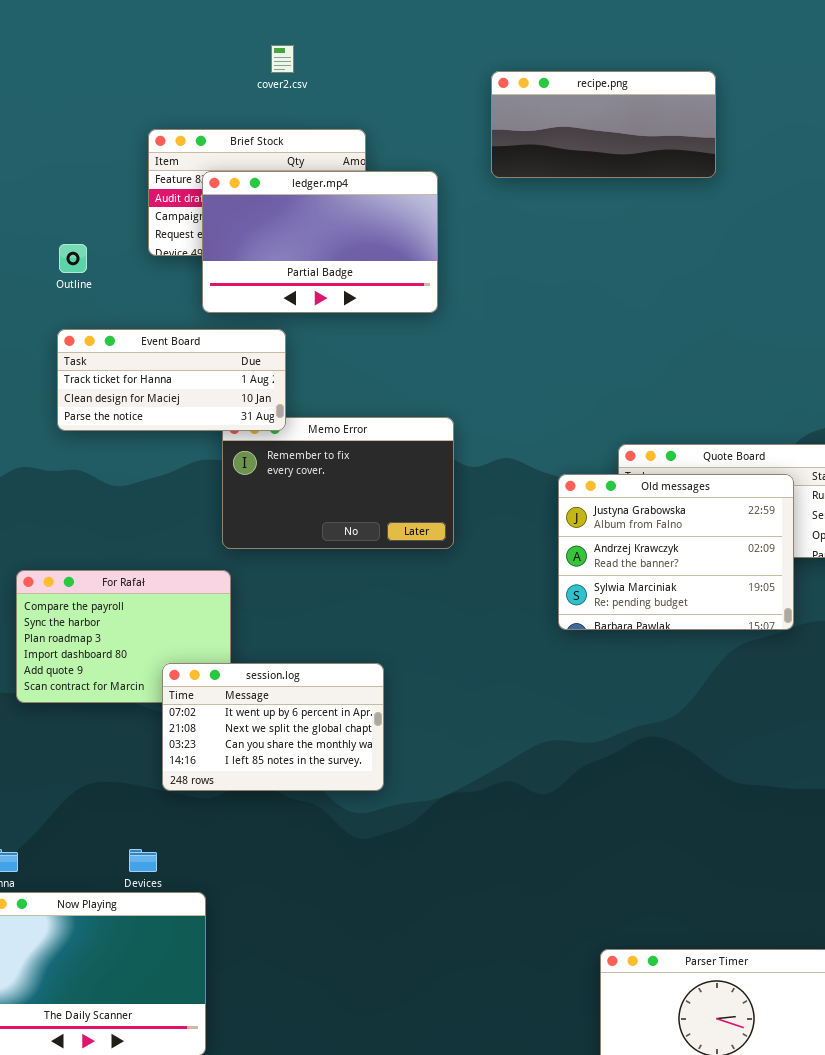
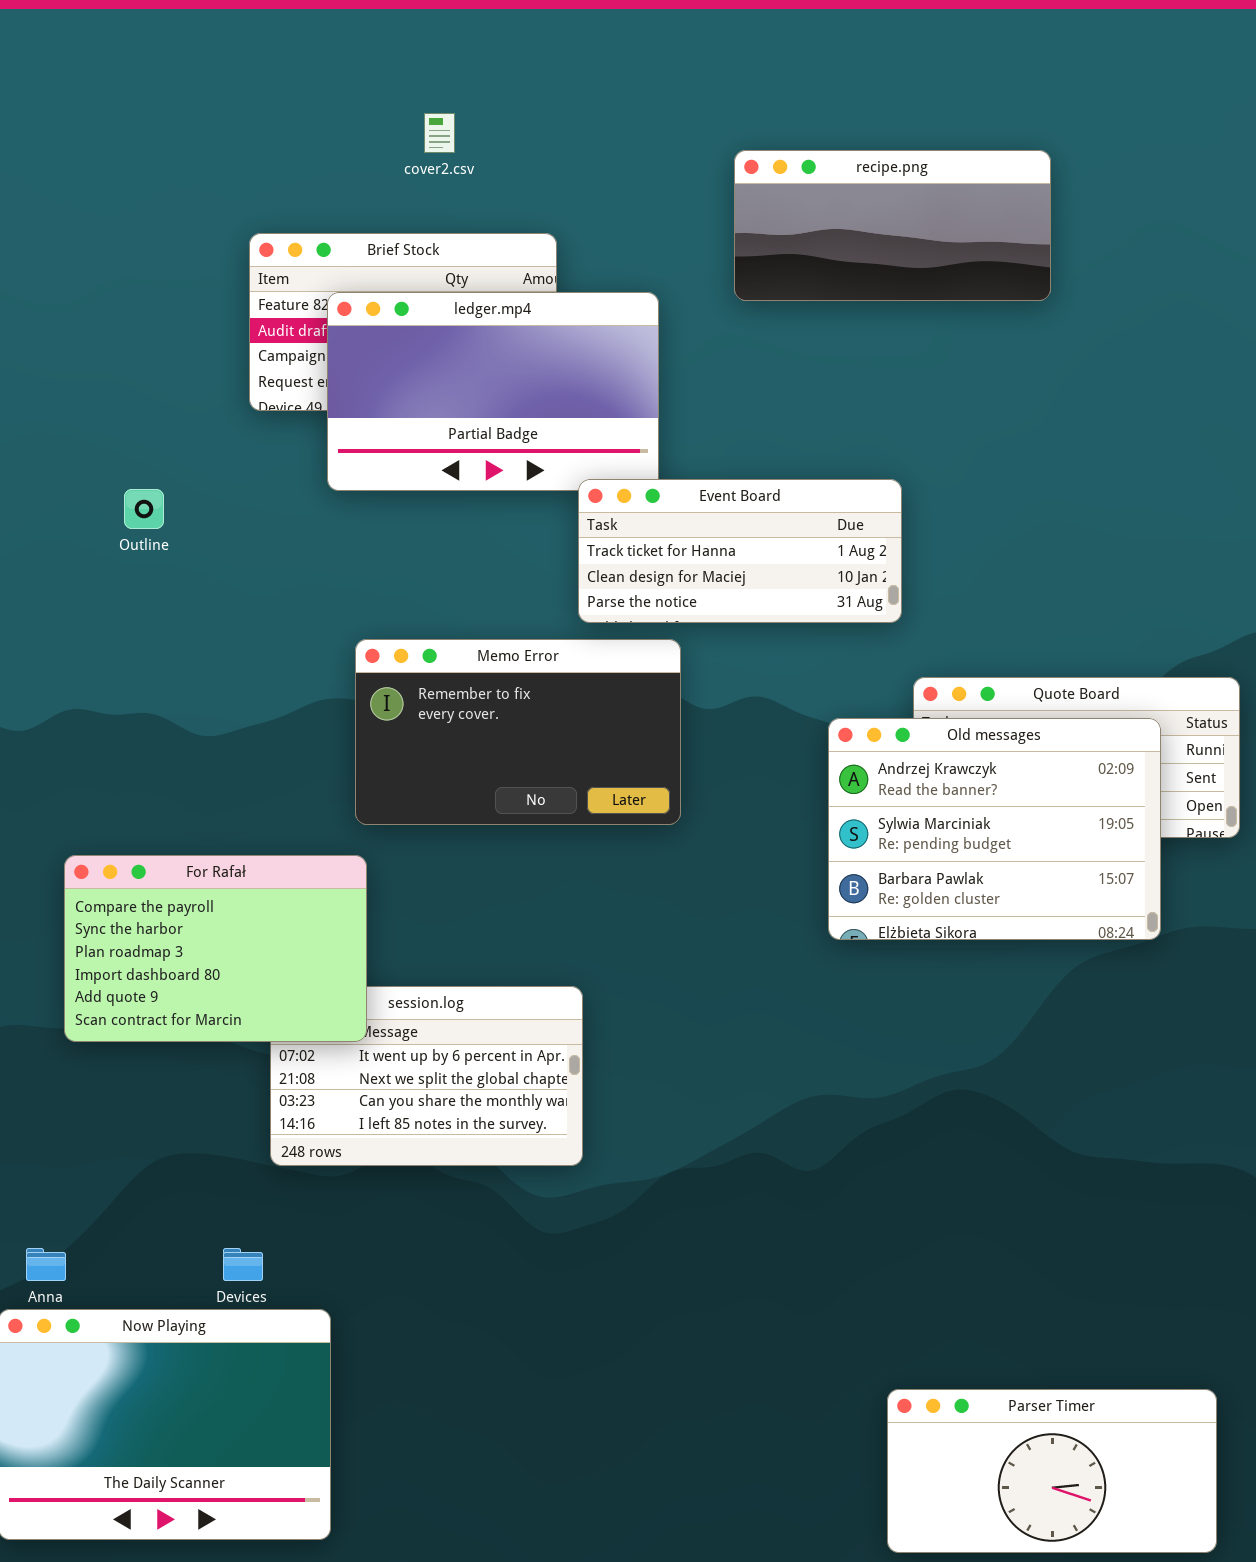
Outline: [59,244,87,273] -> [124,489,164,529], moved
Event Board: [57,329,286,431] -> [578,479,902,623], moved
Old messages: [558,474,794,630] -> [828,718,1161,940], scrolled down 1 row
For Rafał: [16,570,231,703] -> [64,855,367,1042], raised

